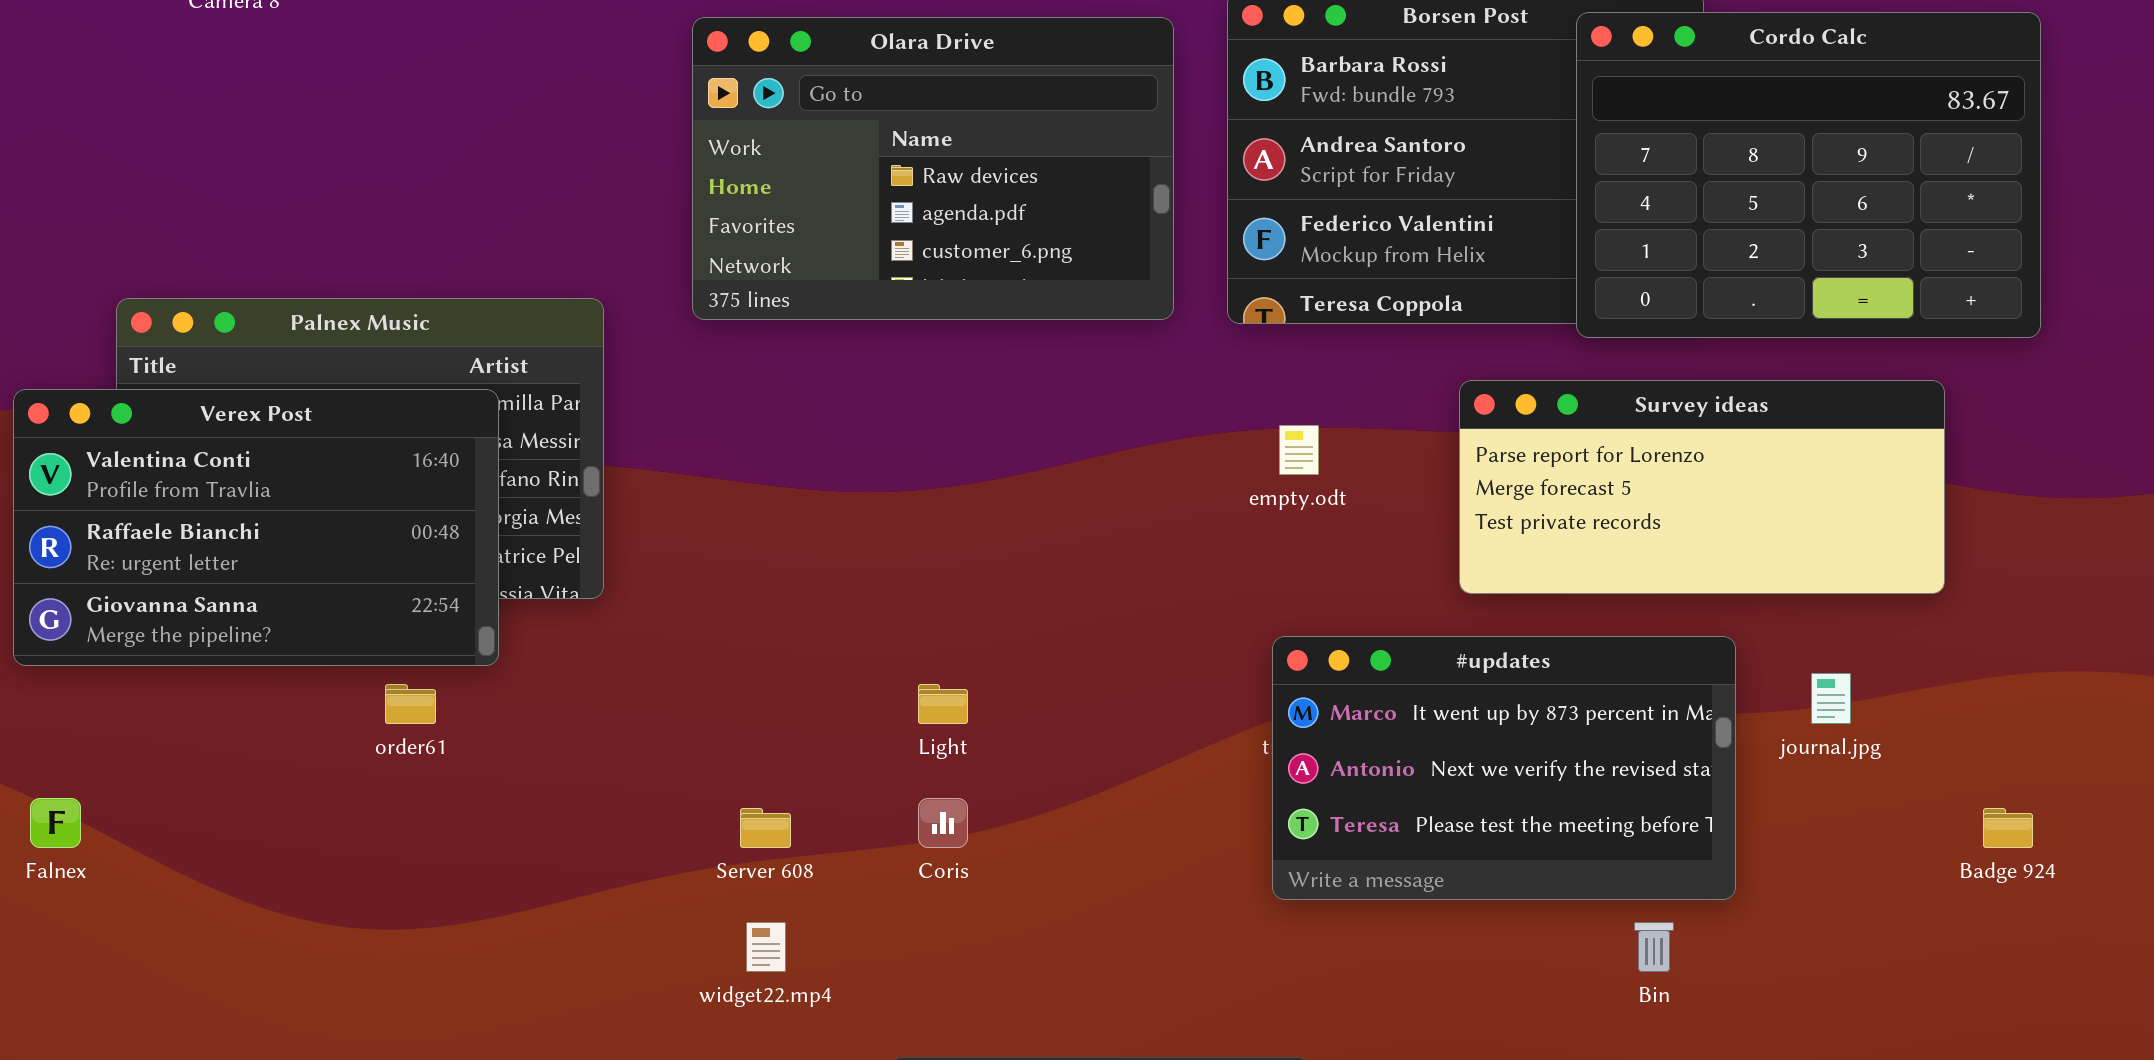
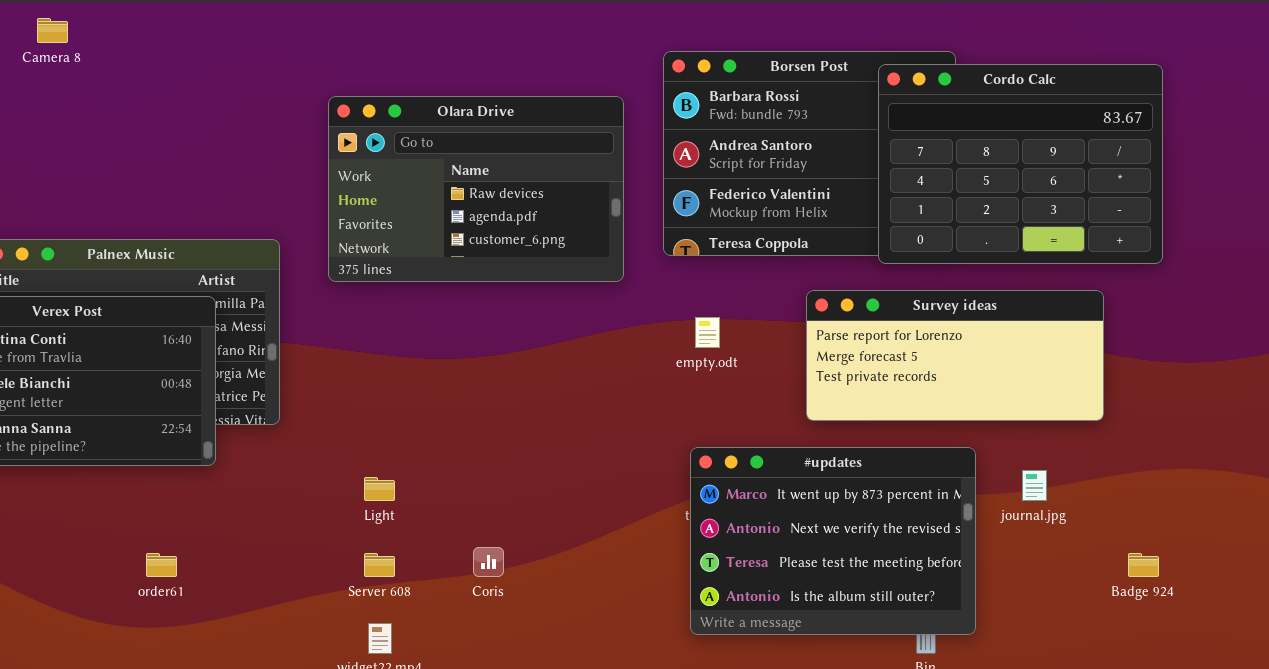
Olara Drive: [692,17,1174,320] -> [328,96,624,282], moved
#updates: [1272,636,1736,900] -> [690,447,976,635], resized
order61: [385,684,436,724] -> [146,553,177,577], moved
Light: [918,684,968,724] -> [364,477,395,501], moved

